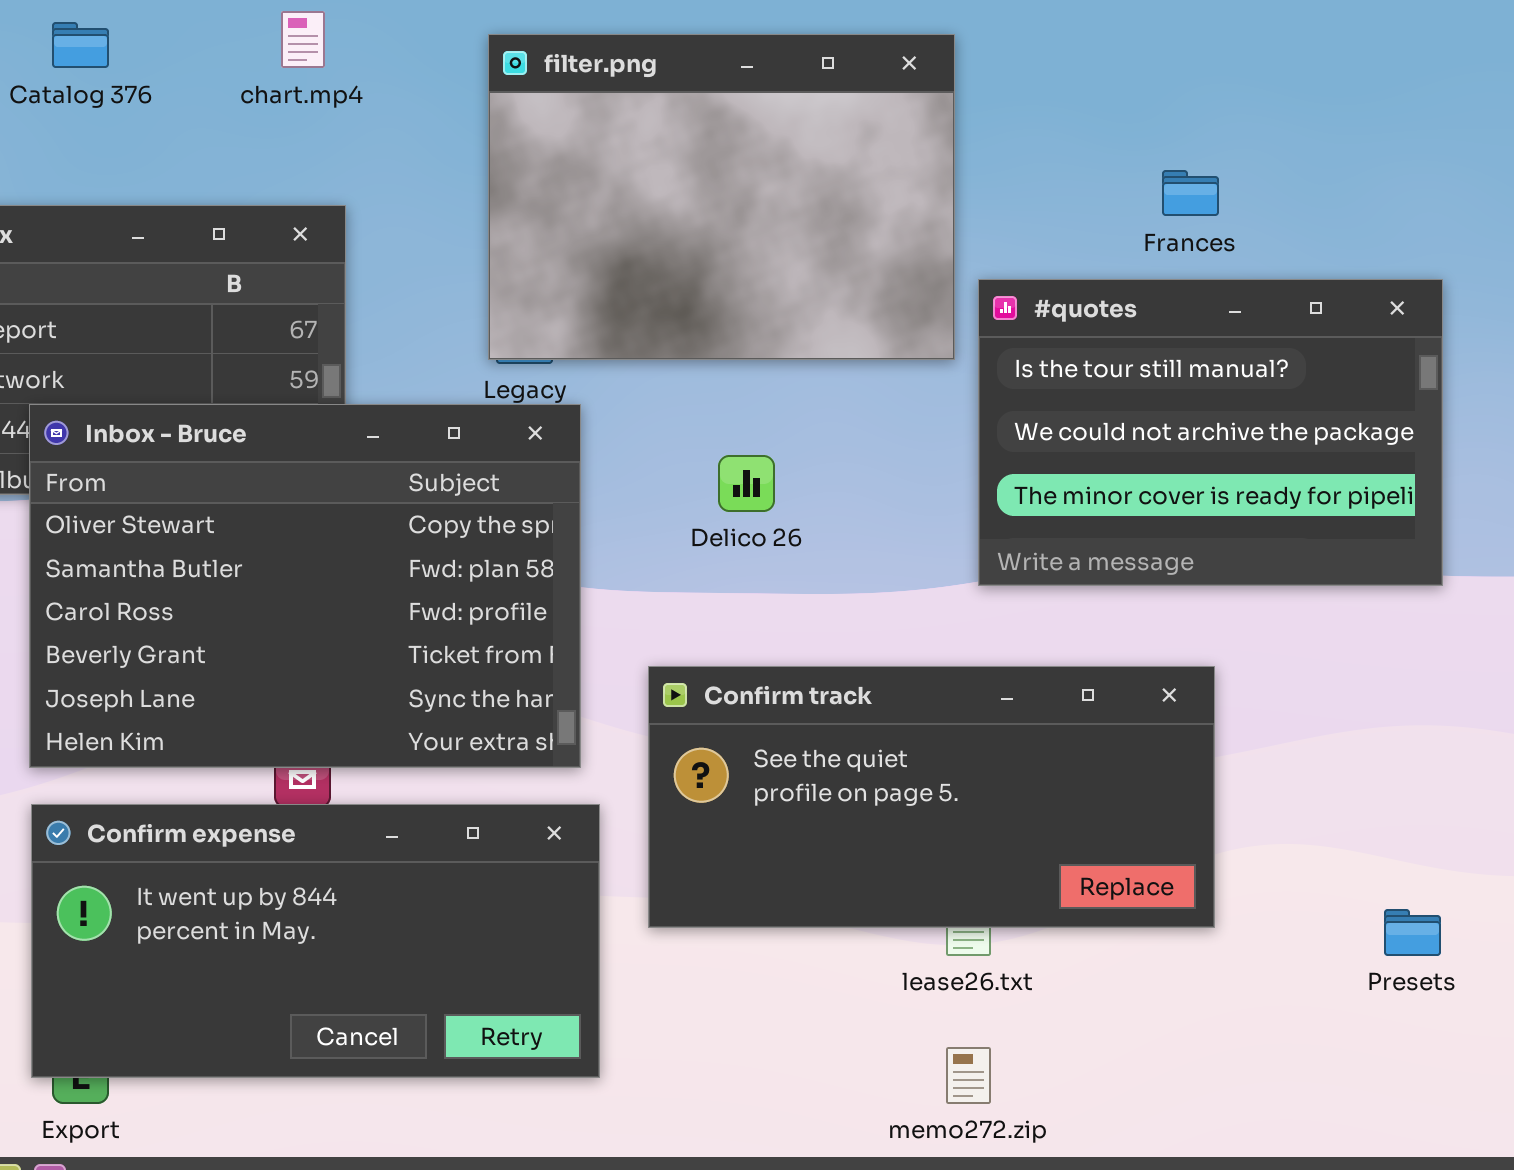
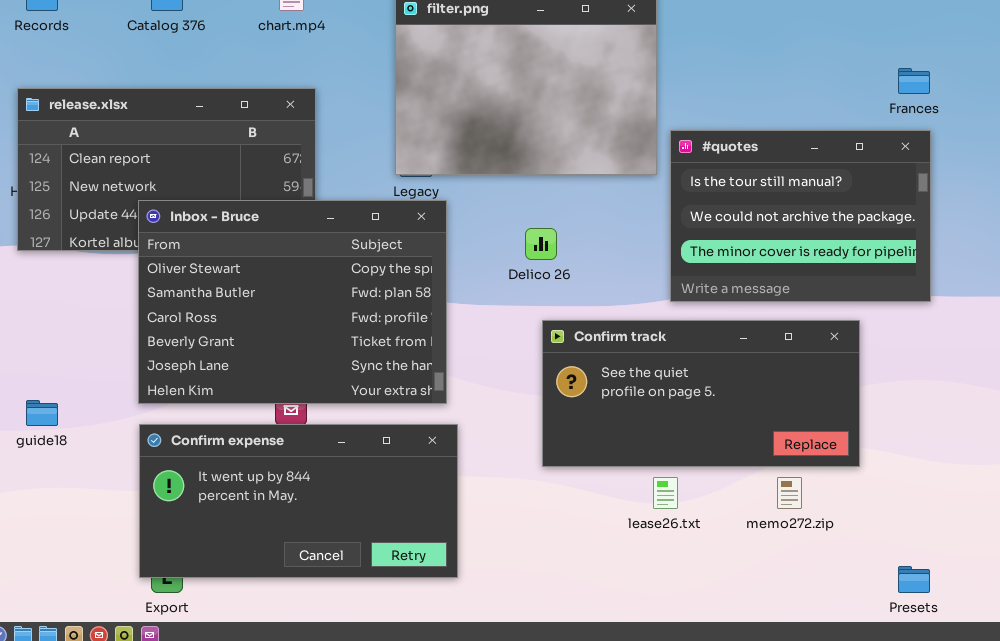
Frances: [1162,170,1219,216] -> [898,68,930,94], moved
Confirm track: [648,666,1215,928] -> [542,320,860,467], moved
Presets: [1384,909,1441,956] -> [898,566,930,593], moved
memo272.zip: [946,1047,991,1104] -> [777,477,802,509], moved

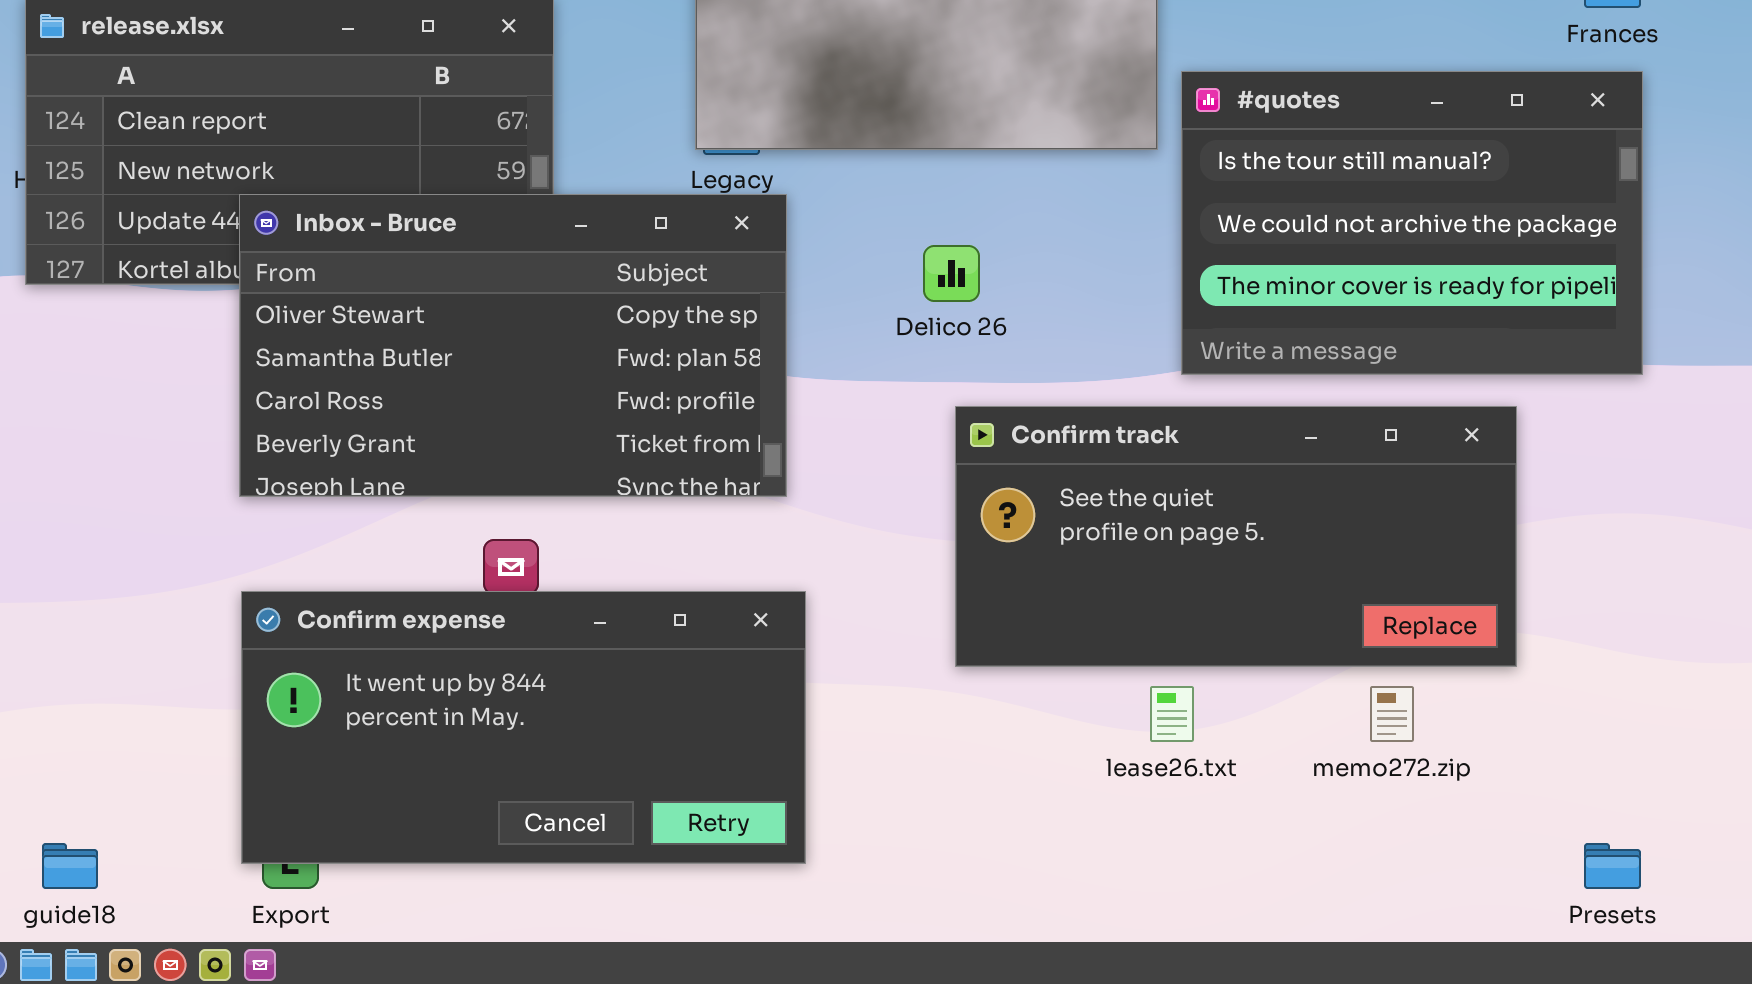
Inbox - Bruce: [138,200,447,404] -> [239,194,787,497], resized
guide18: [26,400,58,426] -> [42,843,98,889], moved

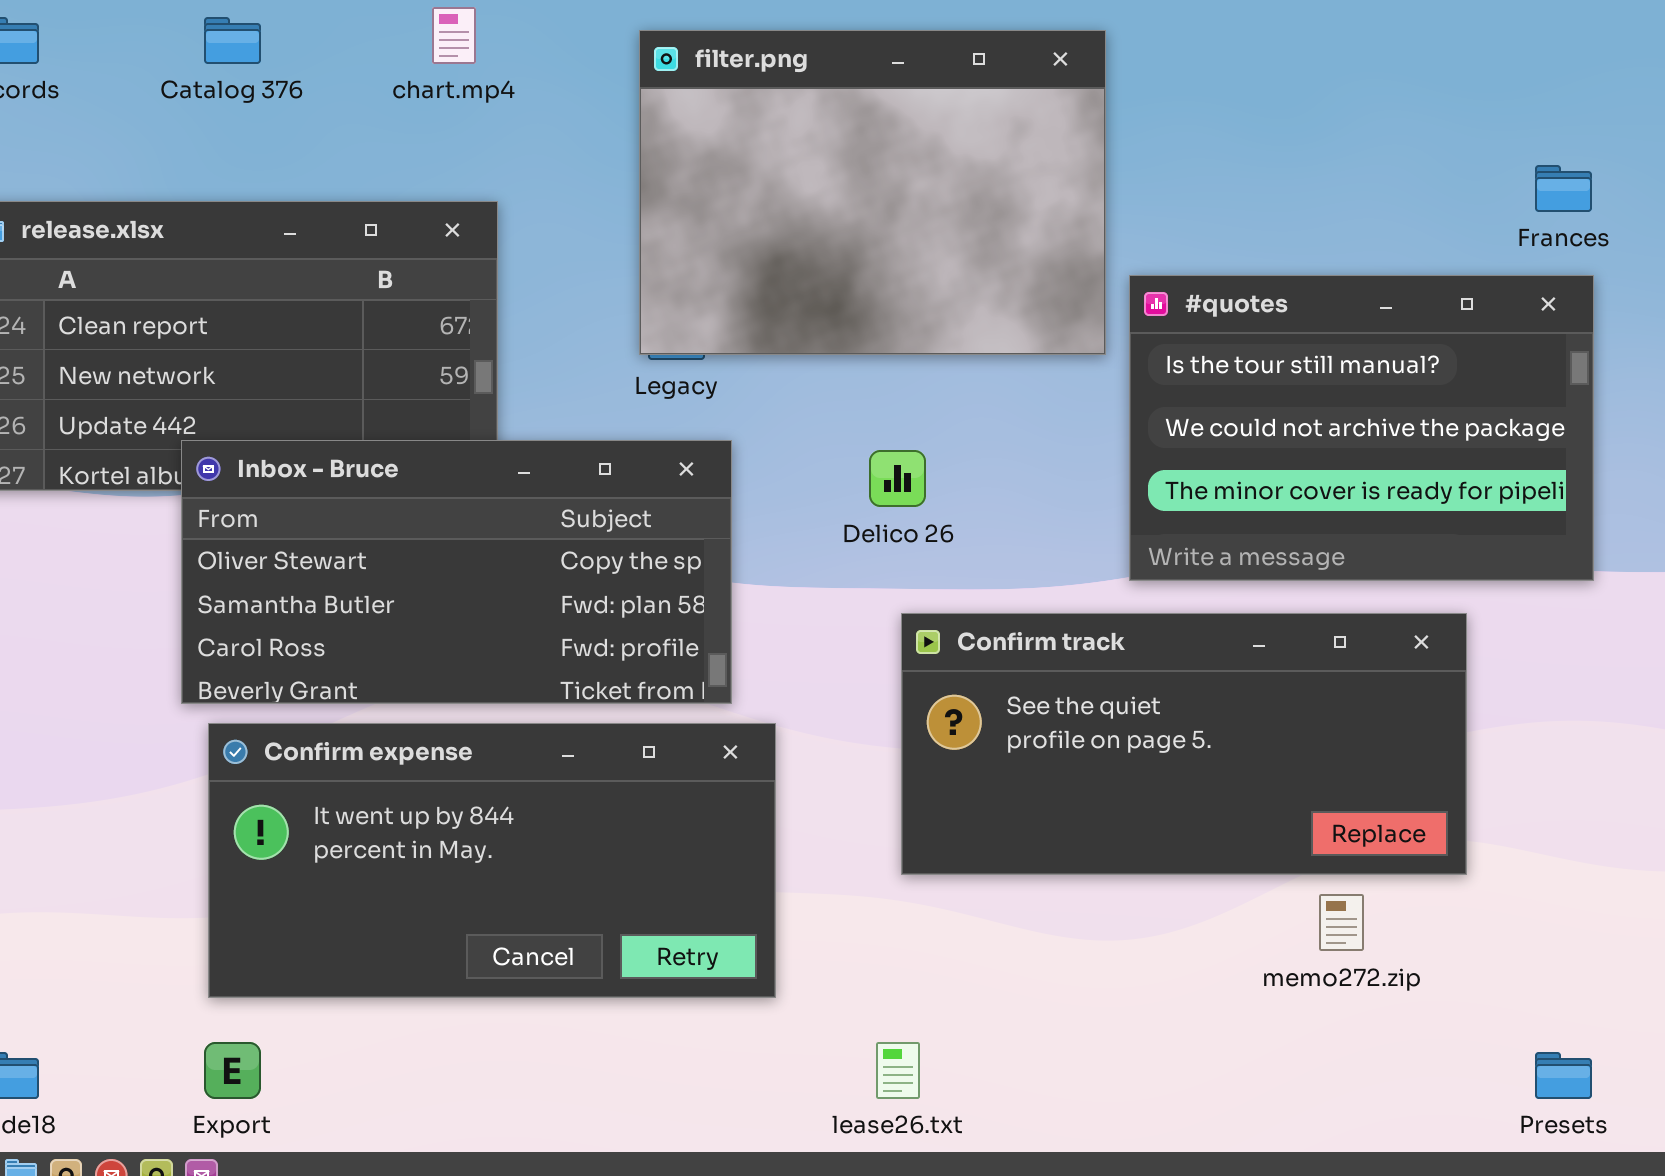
Inbox - Bruce: [239,194,787,497] -> [181,440,732,704], resized
Confirm expense: [241,591,806,864] -> [208,723,776,998], moved
lease26.txt: [1150,686,1194,742] -> [876,1042,920,1099], moved

